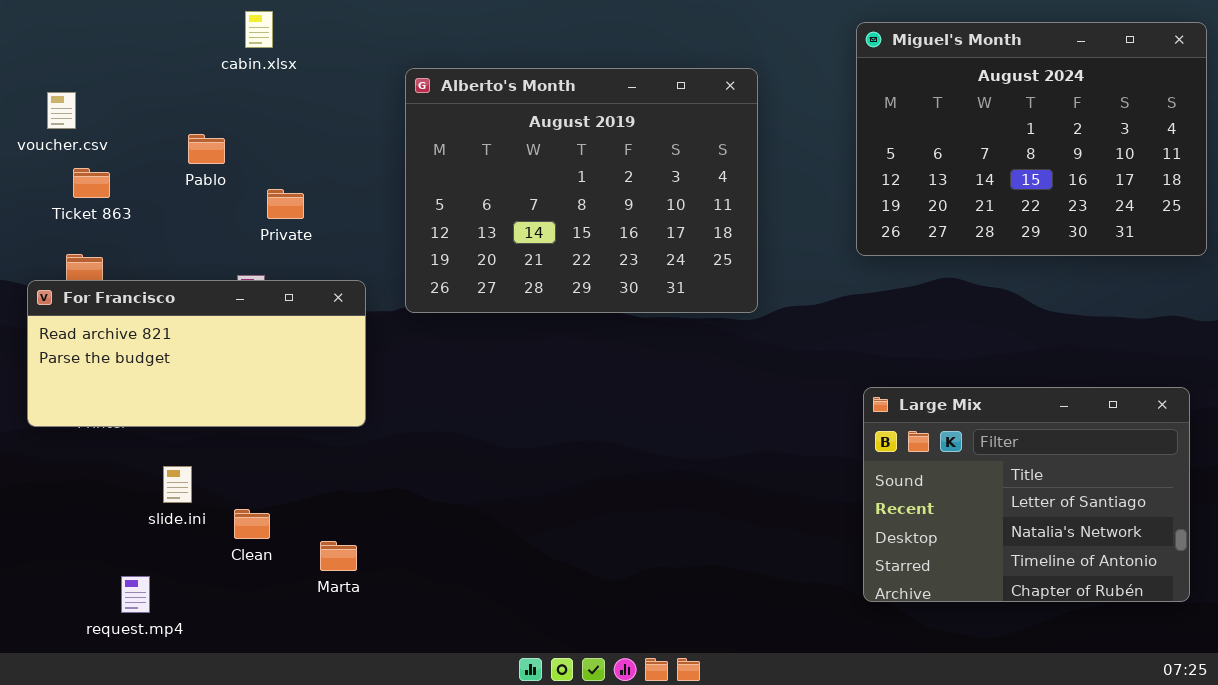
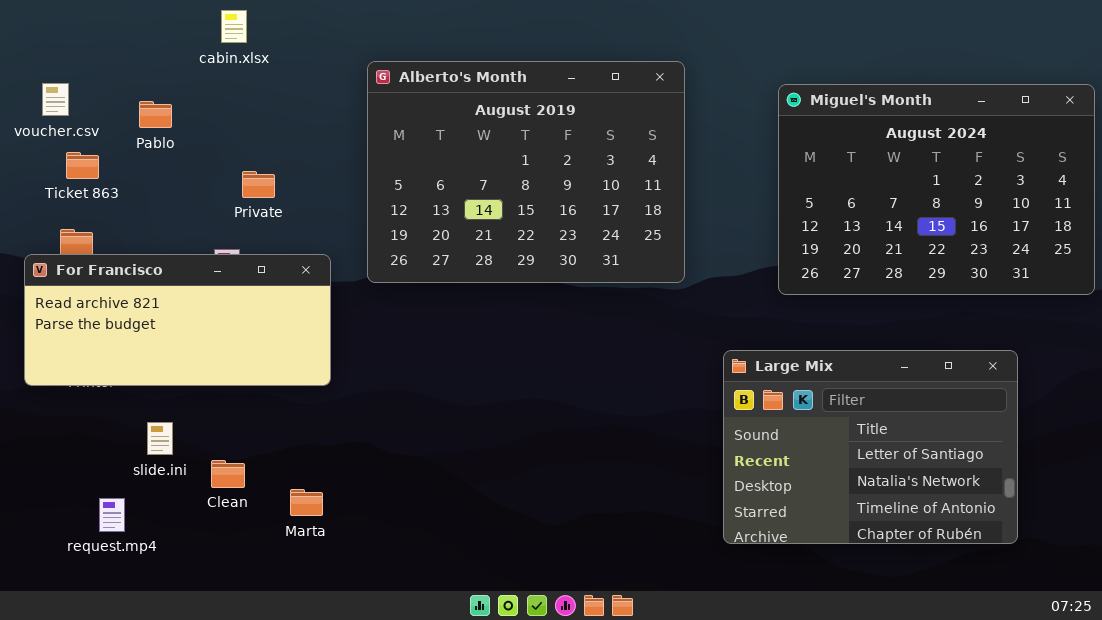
Miguel's Month: [856,22,1207,256] -> [778,84,1095,295], moved
Pablo: [188,134,225,164] -> [139,101,172,128], moved
Large Mix: [863,387,1190,602] -> [723,350,1018,544], moved
request.mp4: [121,576,150,613] -> [99,498,125,532], moved

